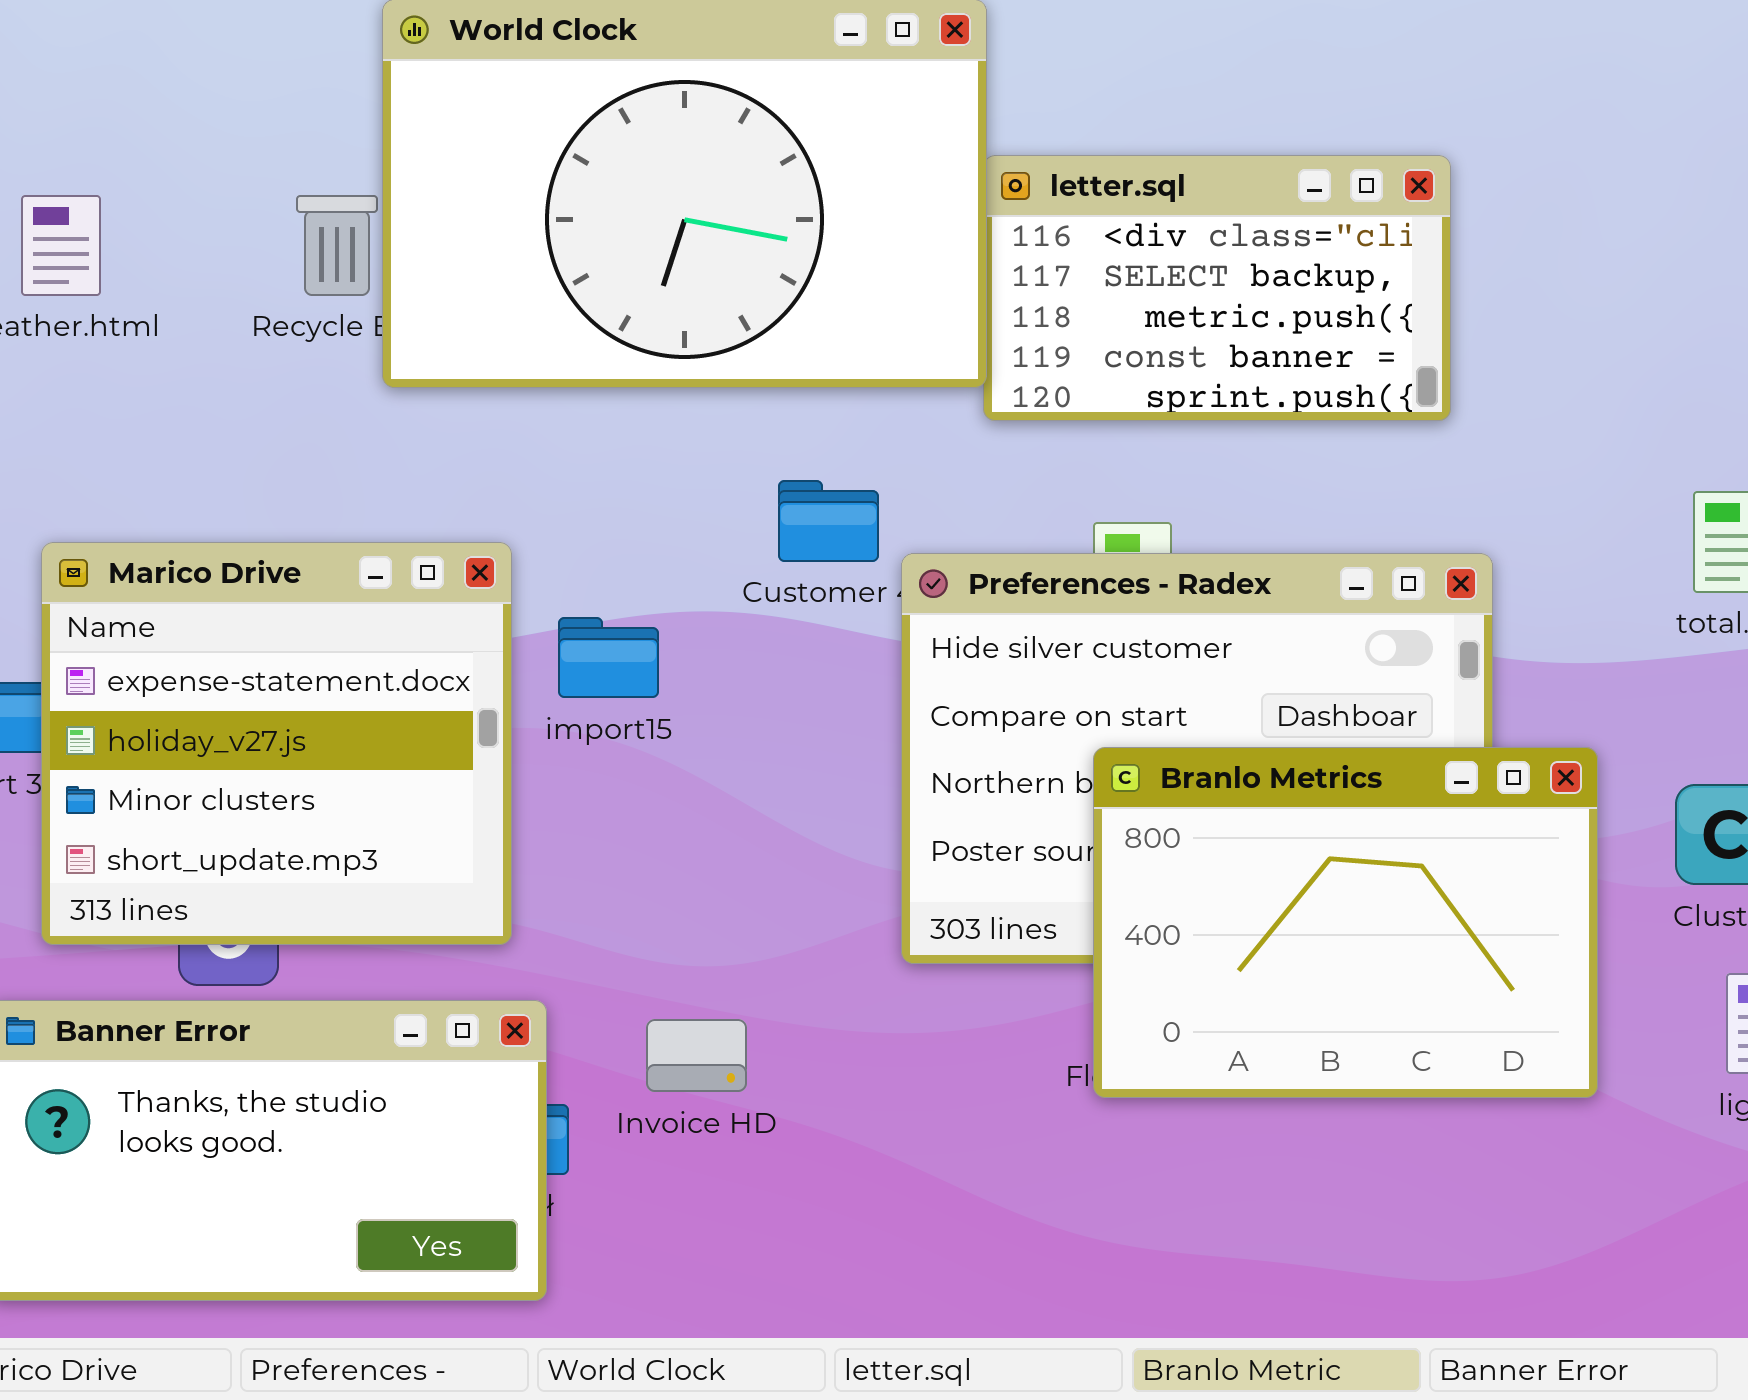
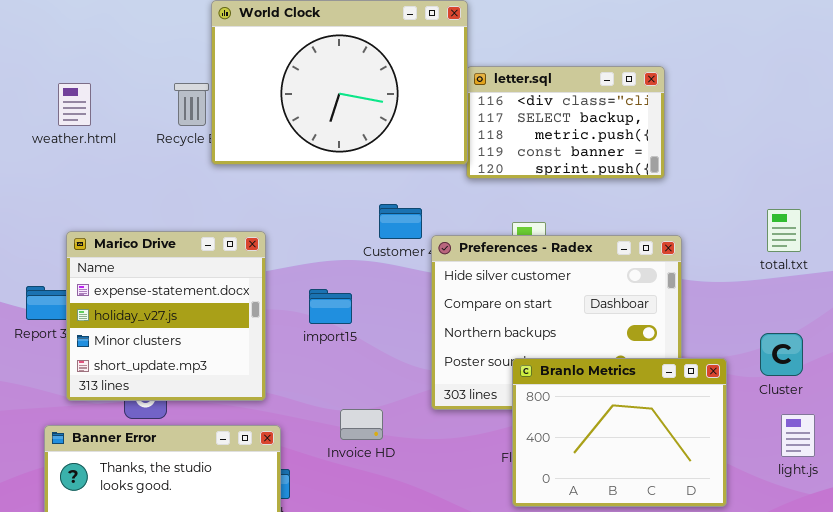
import15: [558,617,659,698] -> [309,289,352,324], moved
Branlo Metrics: [1093,747,1598,1098] -> [512,358,727,507], moved
Invoice HD: [646,1019,747,1092] -> [340,409,383,440], moved

